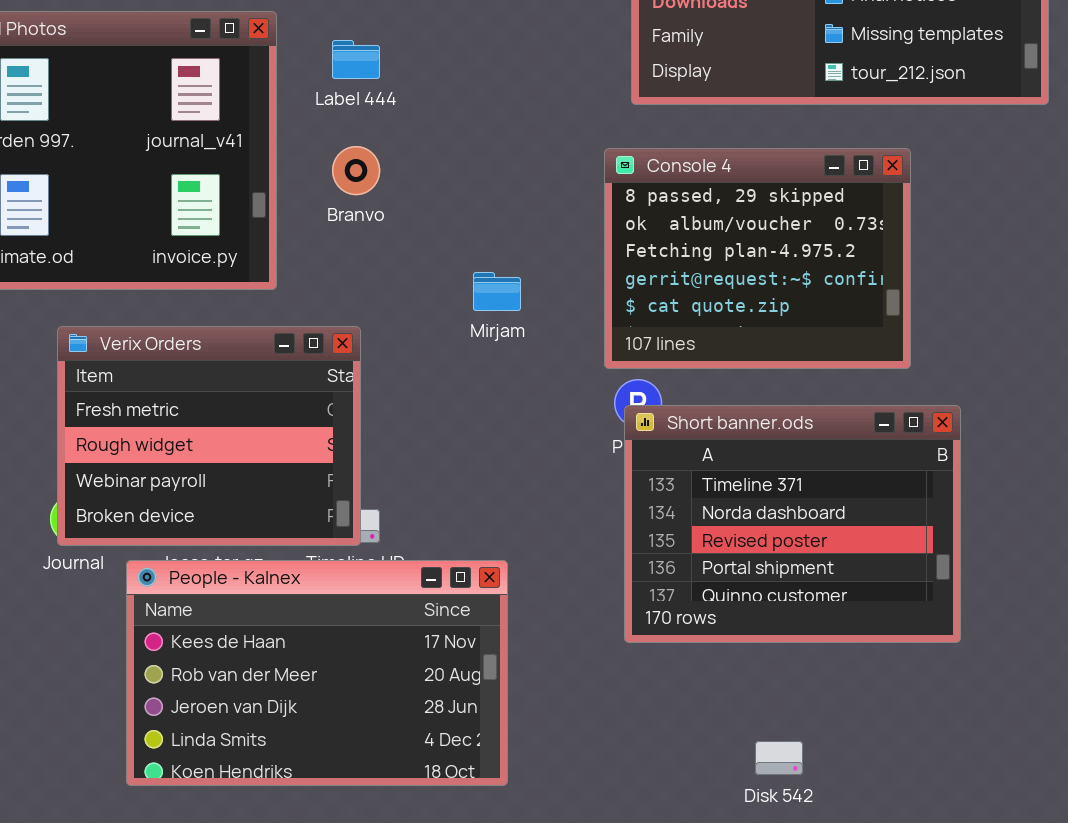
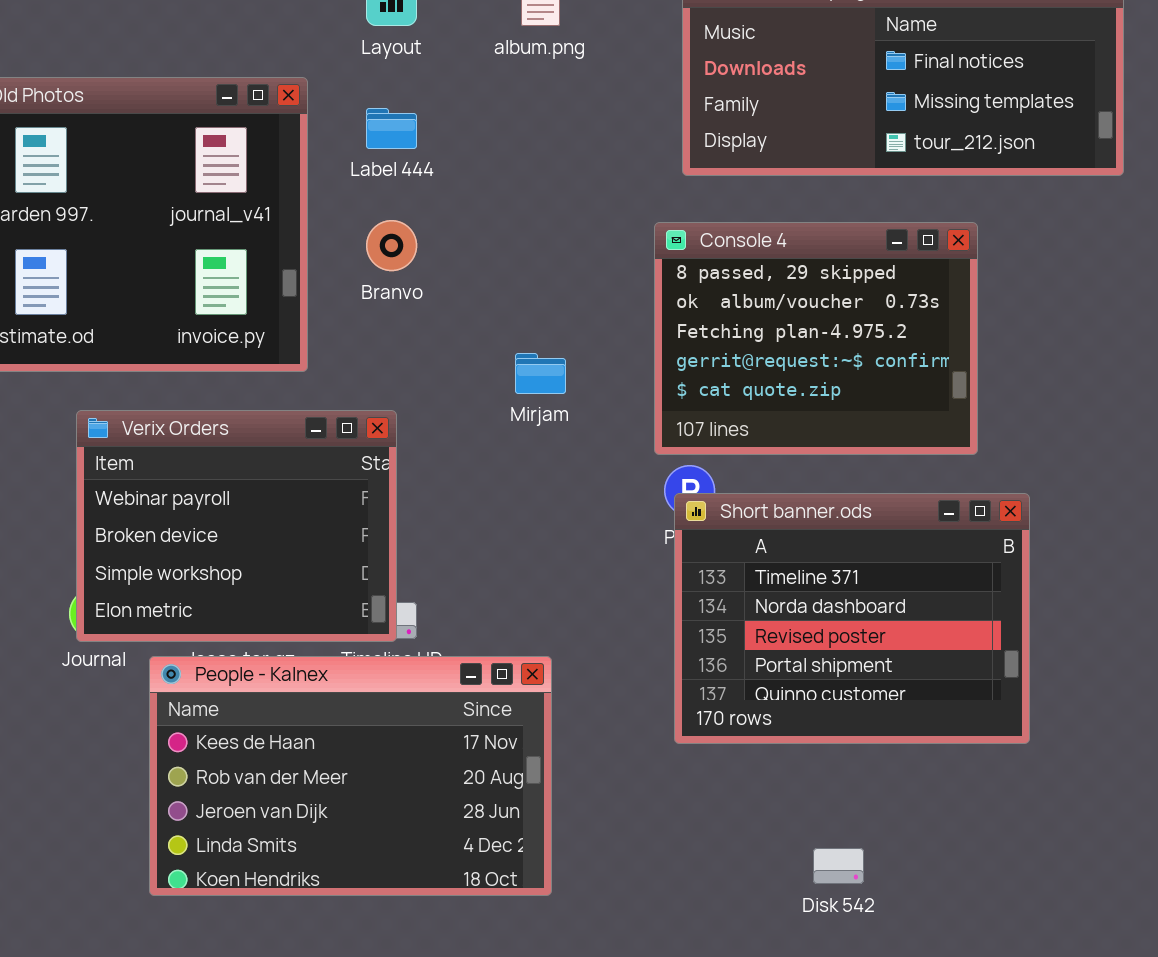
Verix Orders: [57,326,361,546] -> [76,410,397,642], scrolled down 2 rows

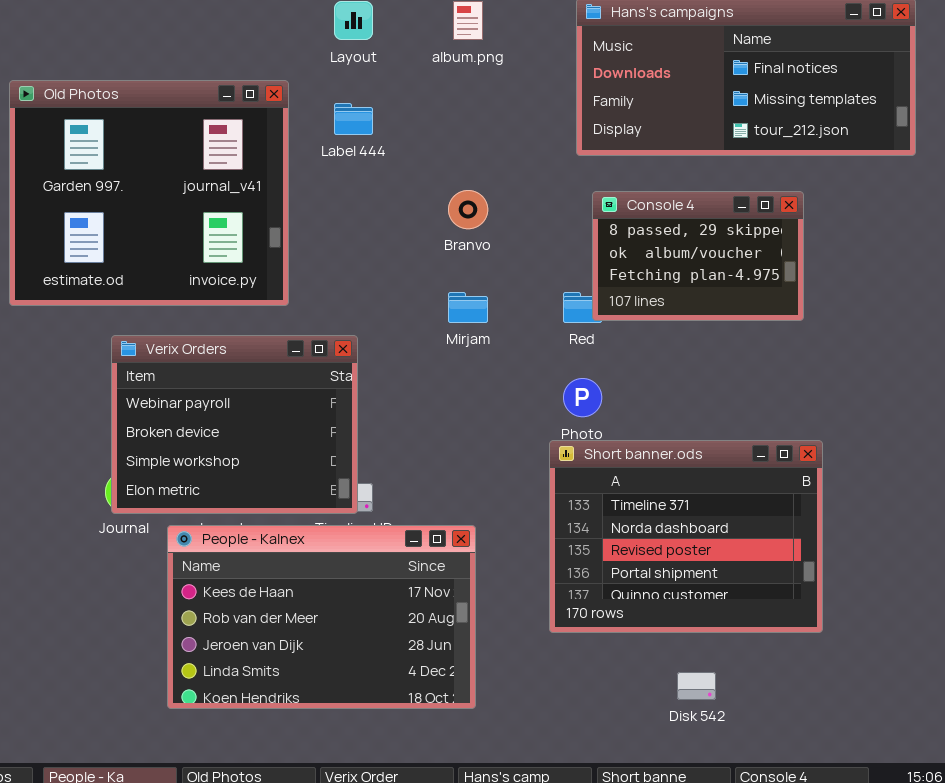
Branvo: [366,220,417,271] -> [448,190,488,229], moved
Console 4: [654,222,978,455] -> [592,191,804,321], resized
Short banner.ods: [674,493,1030,744] -> [549,440,823,633], moved

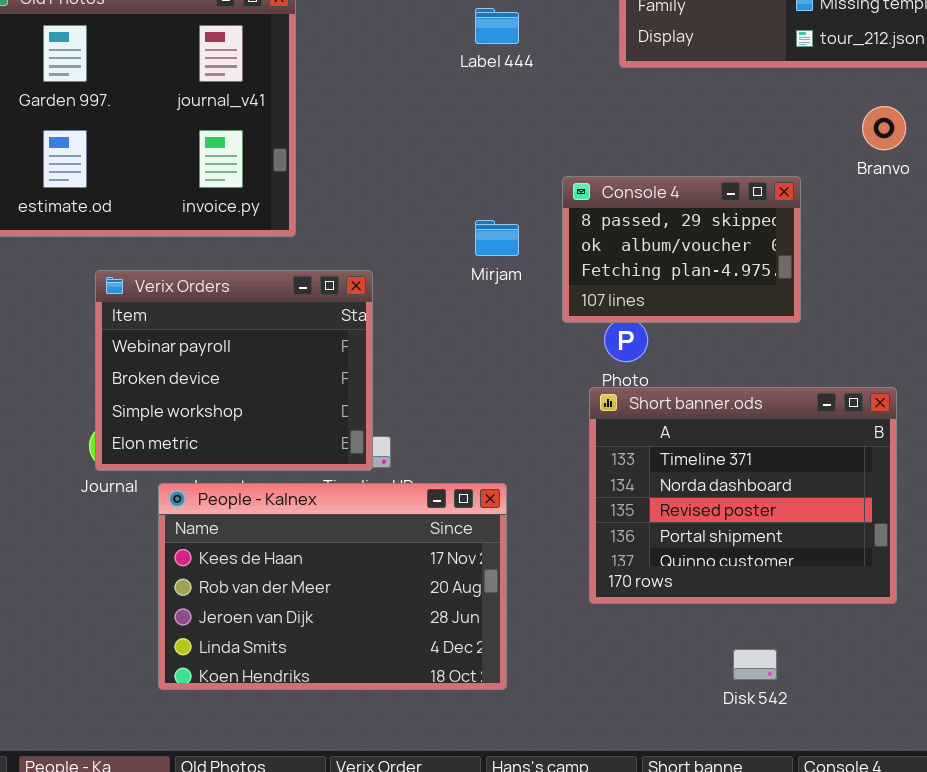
Label 444: [334,103,373,135] -> [475,8,519,44], moved
Branvo: [448,190,488,229] -> [862,106,906,150], moved
Console 4: [592,191,804,321] -> [562,176,801,323], moved

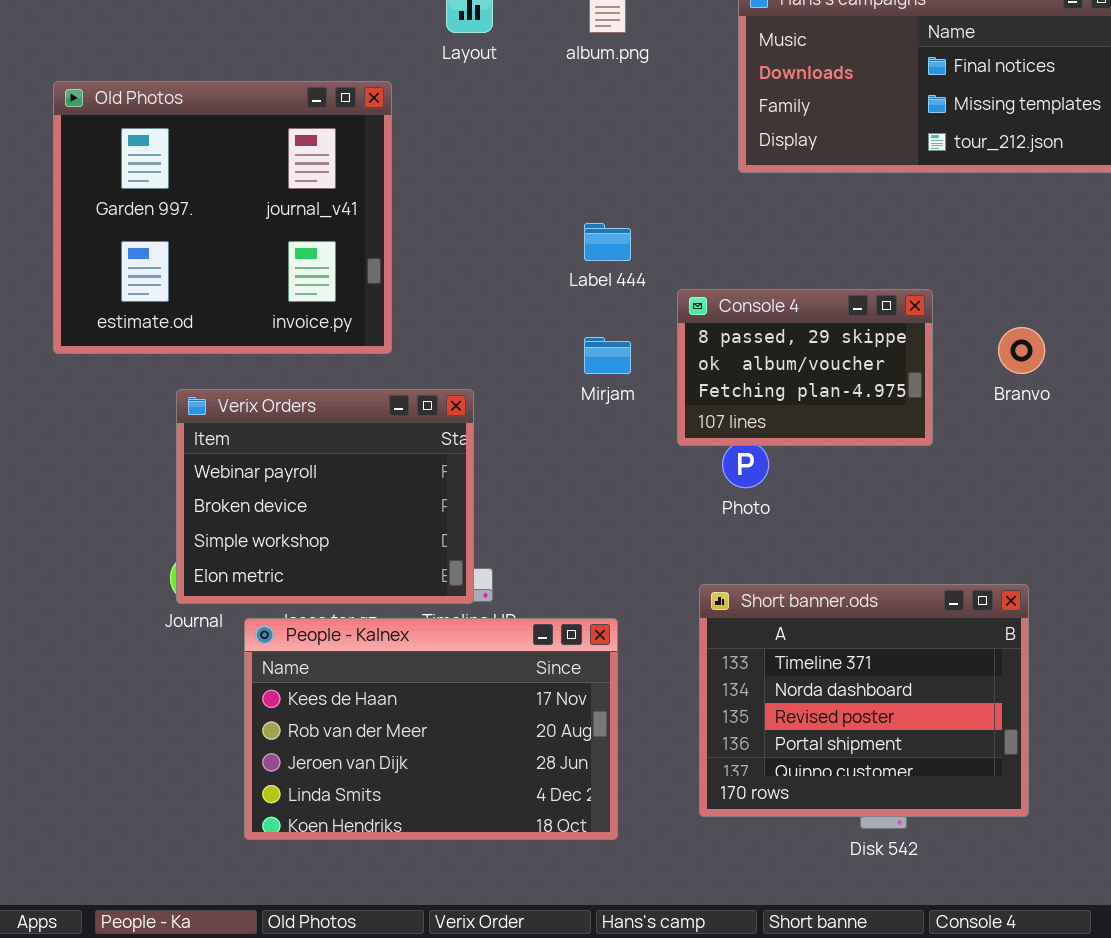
Label 444: [475,8,519,44] -> [584,223,631,261], moved
Branvo: [862,106,906,150] -> [998,327,1045,374], moved
Short banner.ods: [589,387,897,604] -> [699,584,1029,817], moved

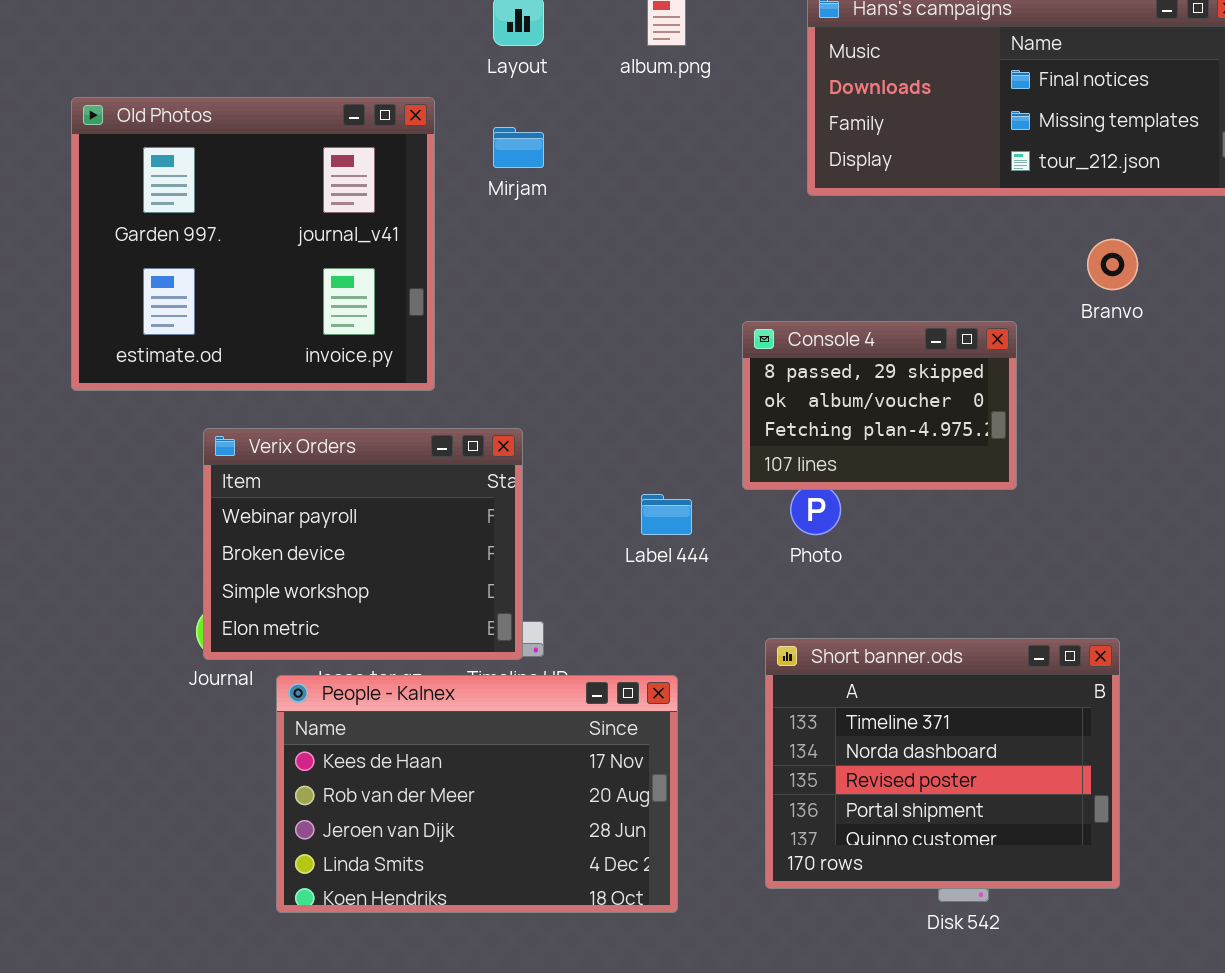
Label 444: [584,223,631,261] -> [641,494,692,535], moved
Branvo: [998,327,1045,374] -> [1087,239,1138,290], moved
Mirjam: [584,337,631,374] -> [493,127,544,168], moved

